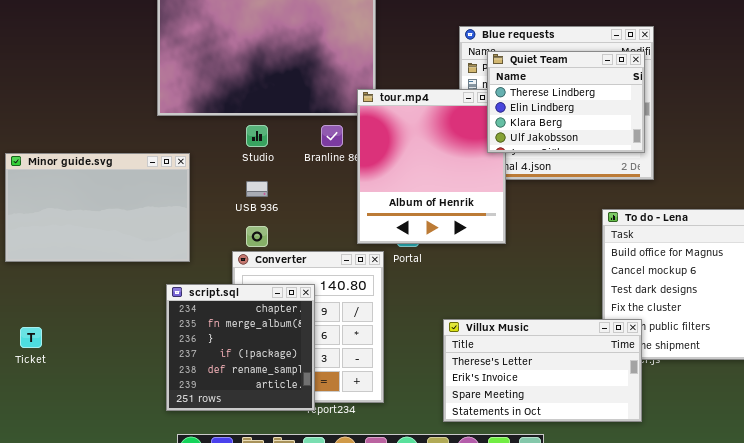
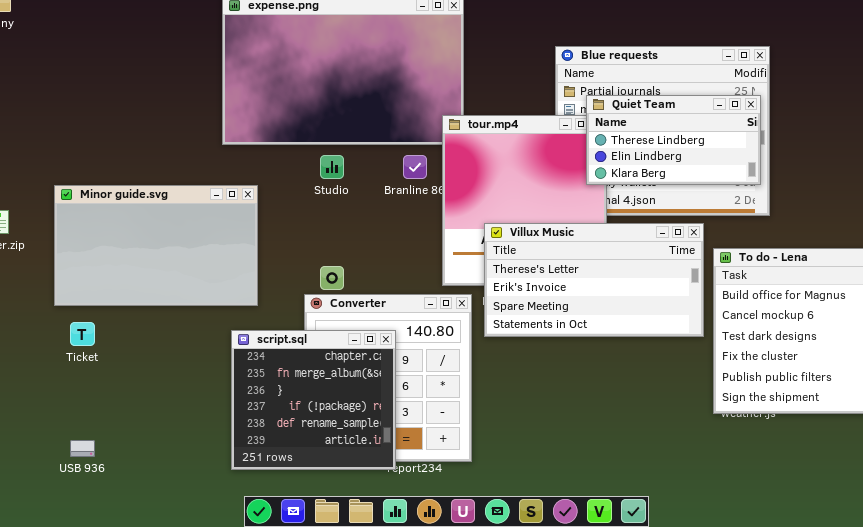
Quiet Team: [487,51,645,153] -> [586,95,761,185], resized
USB 936: [246,181,268,197] -> [70,440,95,457], moved
Villux Music: [443,319,642,422] -> [484,223,704,337], moved
Ticket: [20,327,42,348] -> [70,322,95,346], moved

